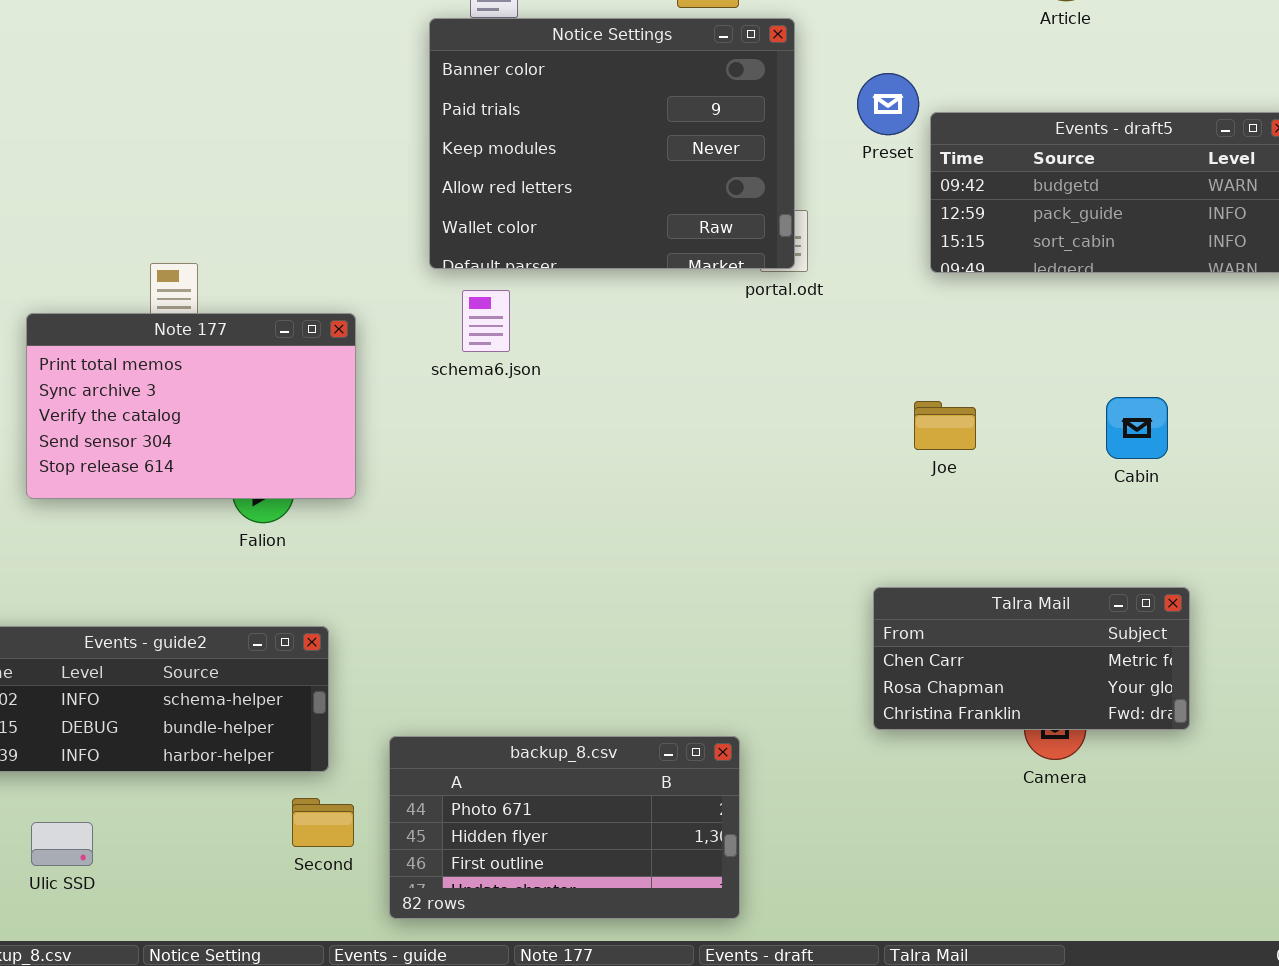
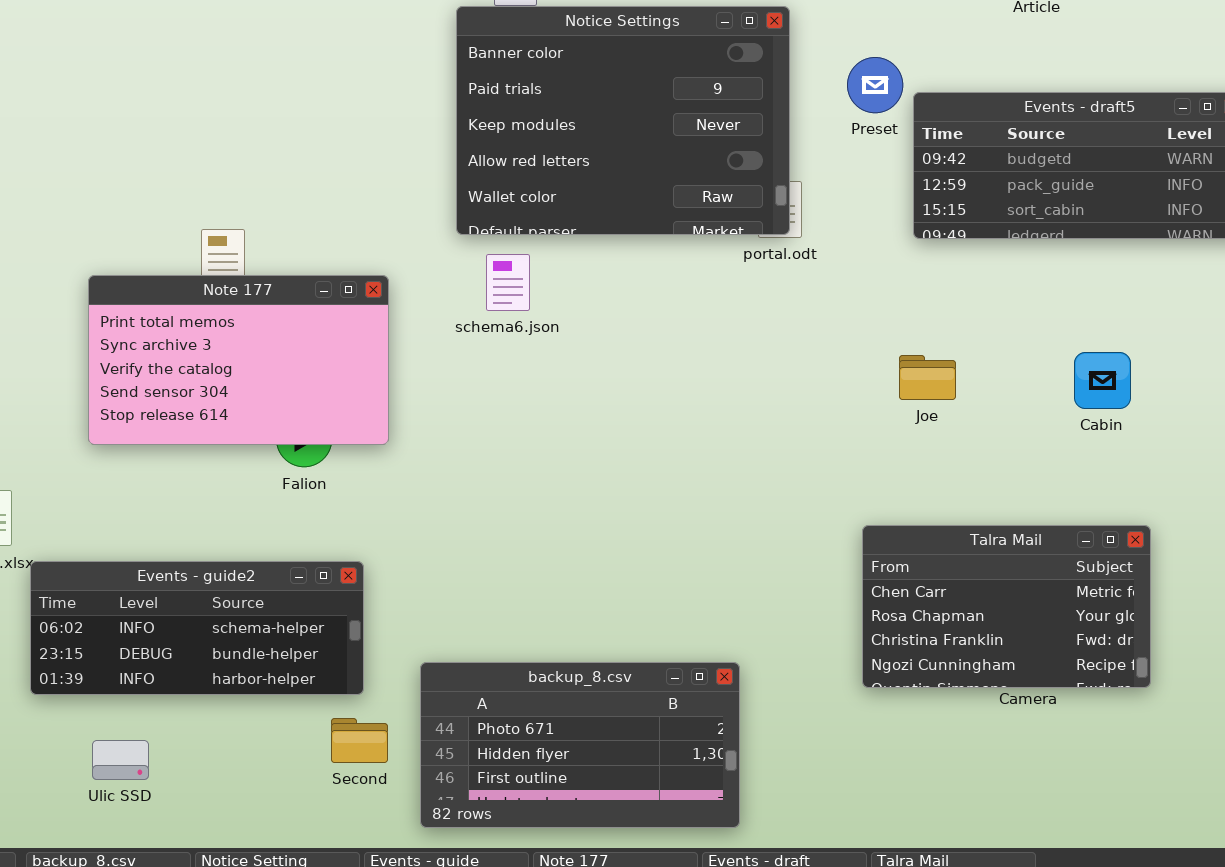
Talra Mail: [873,587,1190,730] -> [862,525,1151,688], resized

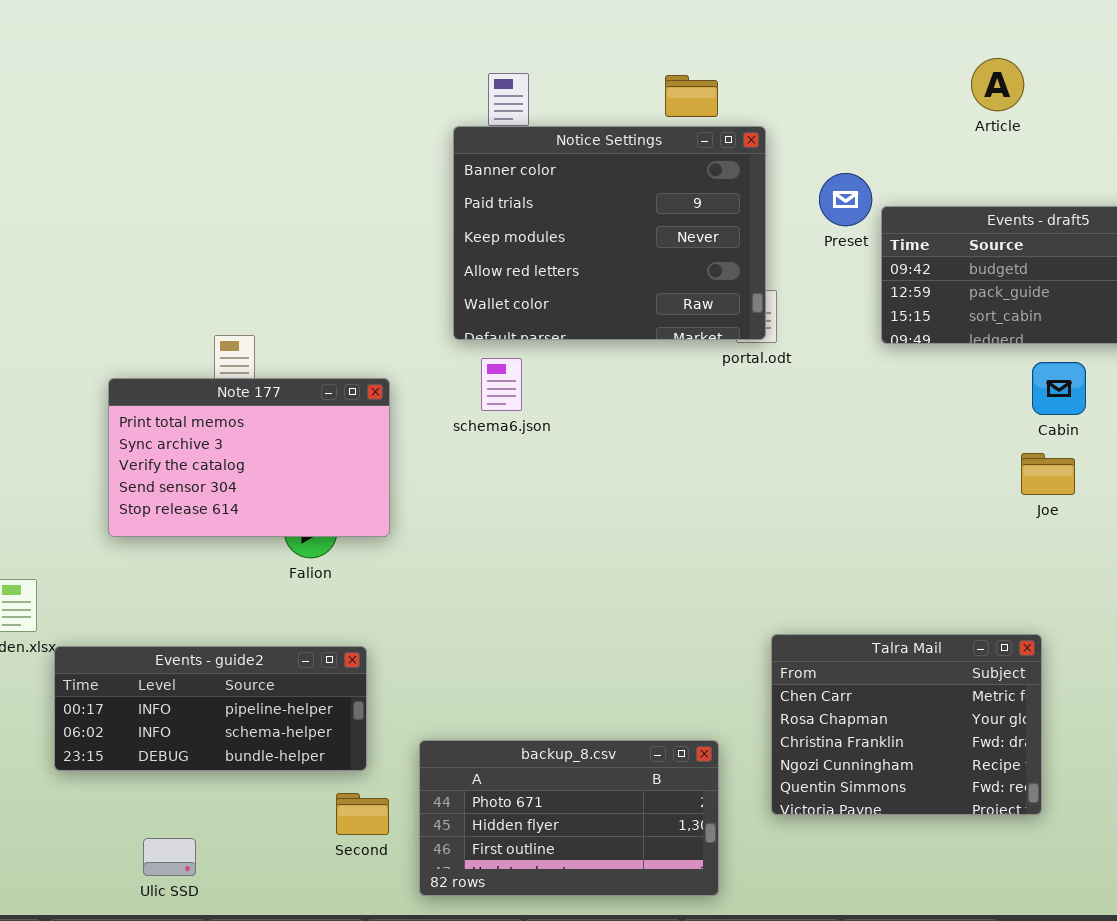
Cabin: [1074,352,1131,409] -> [1032,362,1086,415], moved
Joe: [899,355,956,400] -> [1021,453,1075,495], moved
Talra Mail: [862,525,1151,688] -> [771,634,1042,815], moved, resized
Events - guide2: [30,561,364,695] -> [54,646,367,771], scrolled up 1 row
Ulic SSD: [92,740,149,780] -> [143,838,196,876], moved

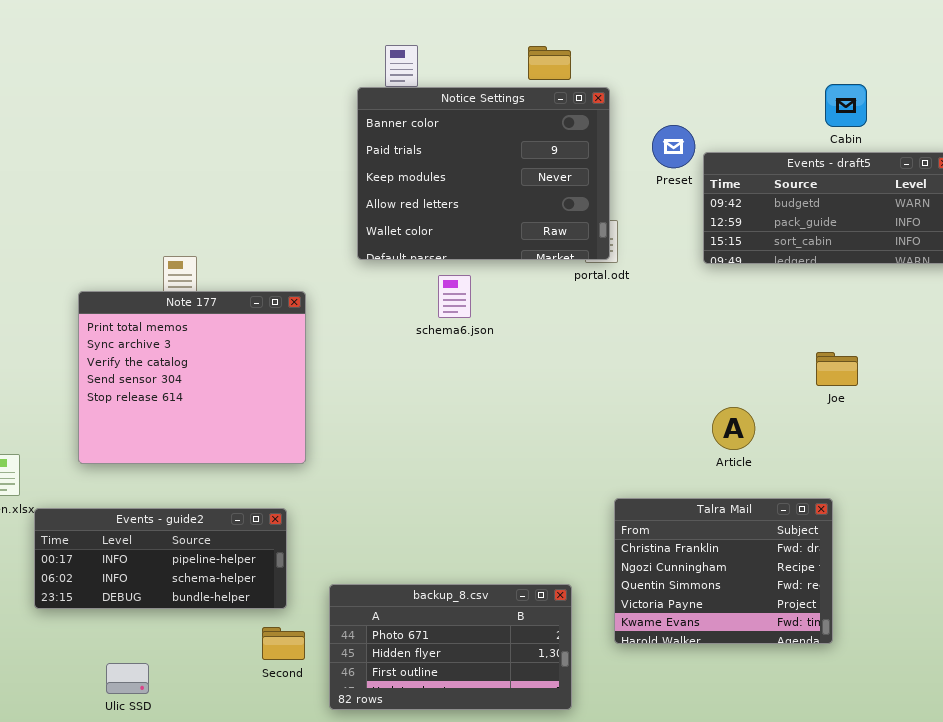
Article: [971,58,1024,111] -> [712,407,755,450], moved
schema6.json: [481,358,522,411] -> [438,275,471,318], moved
Cabin: [1032,362,1086,415] -> [825,84,867,127], moved
Note 177: [108,378,390,537] -> [78,291,306,464], resized
Talra Mail: [771,634,1042,815] -> [614,498,833,644], scrolled down 2 rows

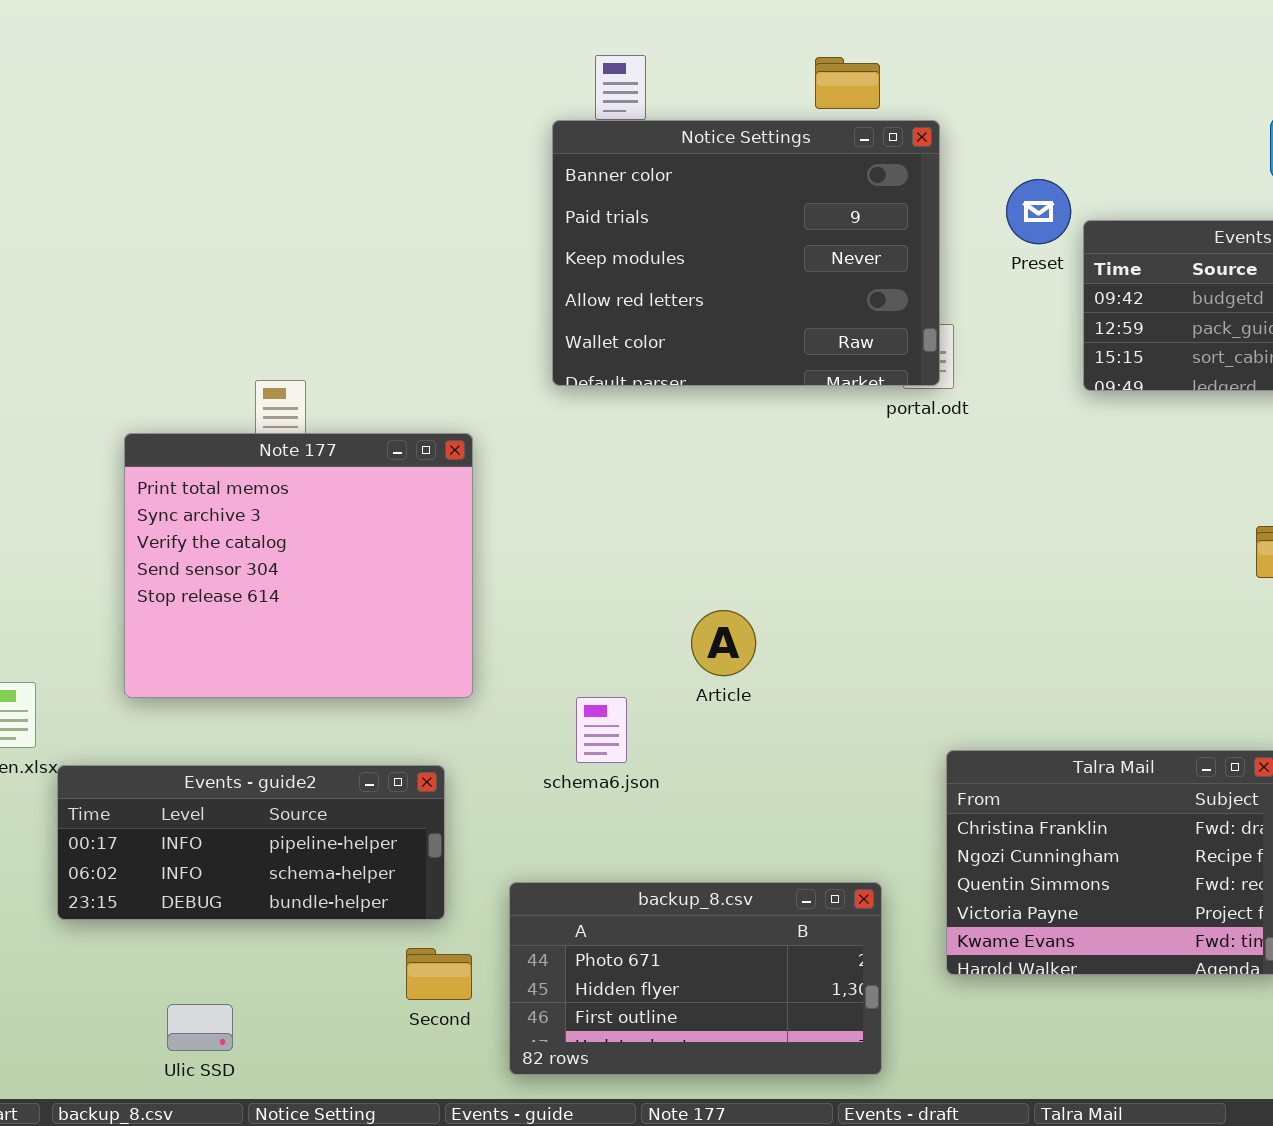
schema6.json: [438,275,471,318] -> [576,697,627,763], moved
Article: [712,407,755,450] -> [691,610,756,676], moved

